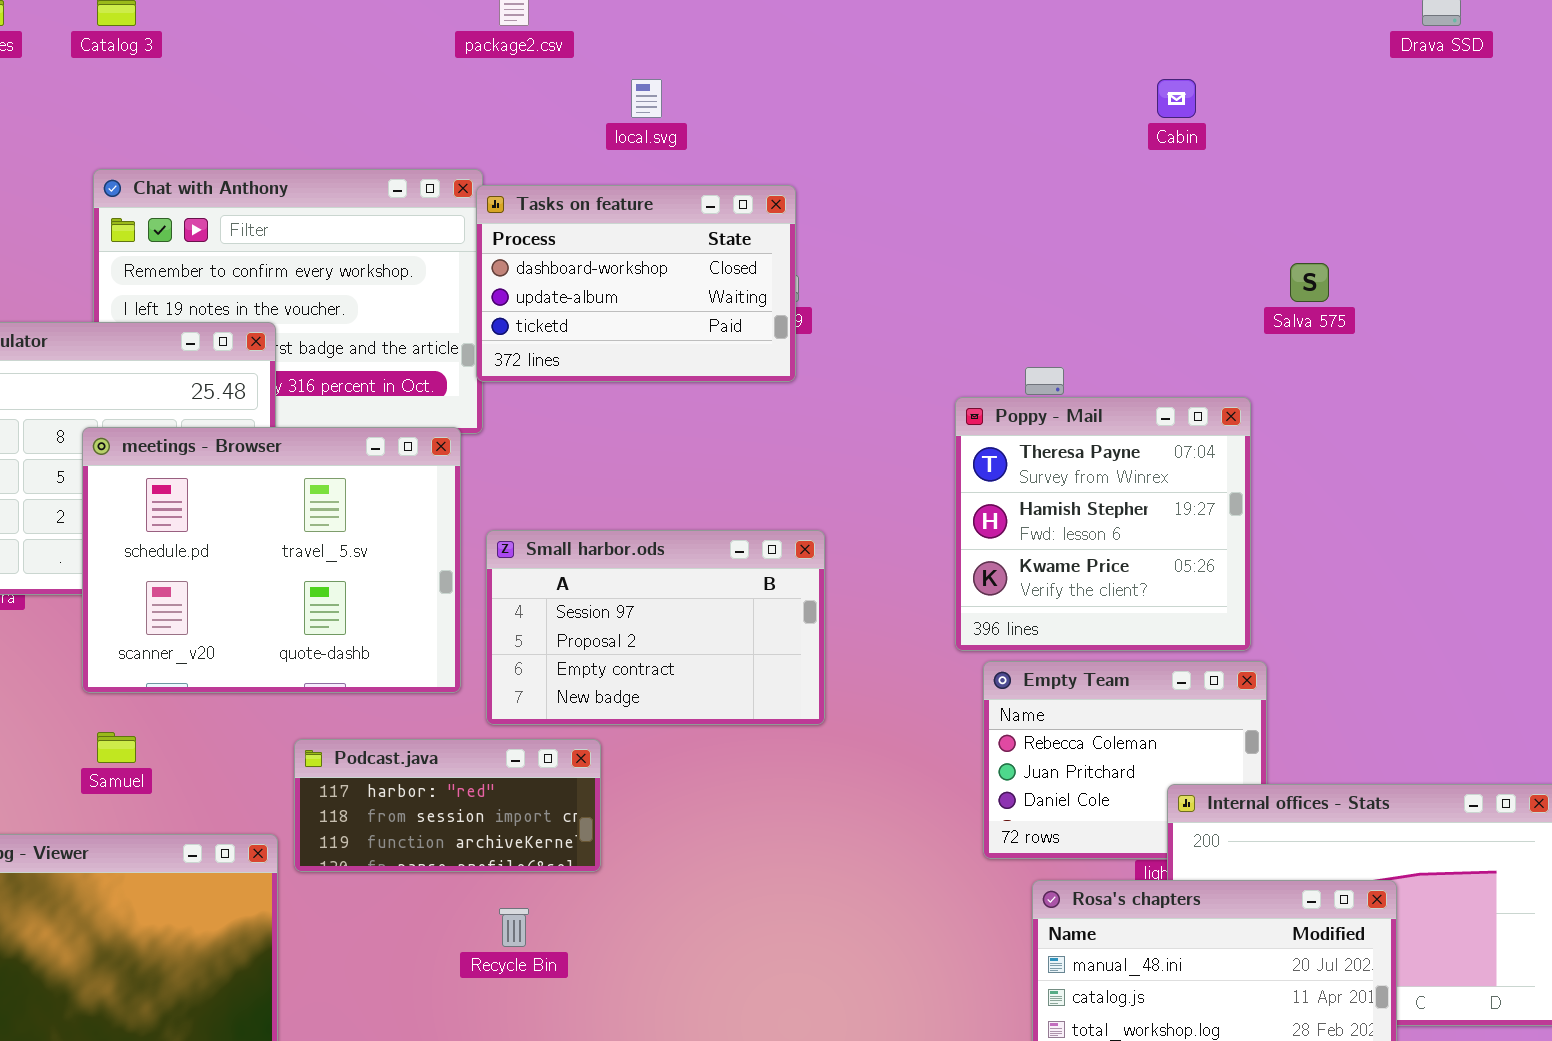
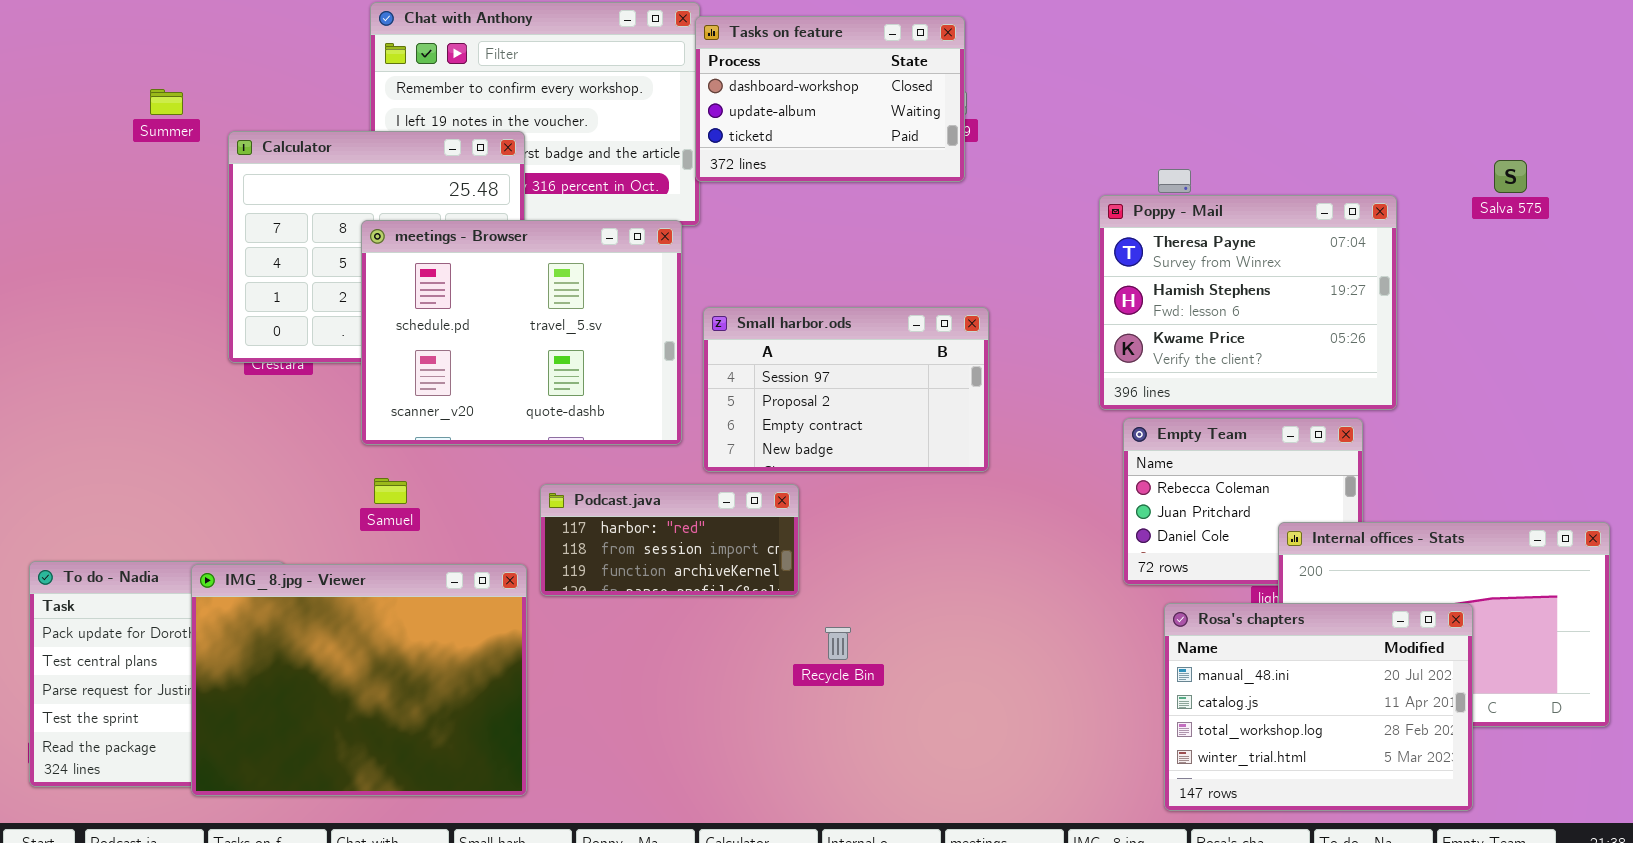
Salva 575: [1290,263,1329,302] -> [1494,160,1527,193], moved
Poppy - Mail: [955,397,1251,651] -> [1099,195,1397,410], resized
Recycle Bin: [499,908,529,947] -> [825,627,851,660], moved

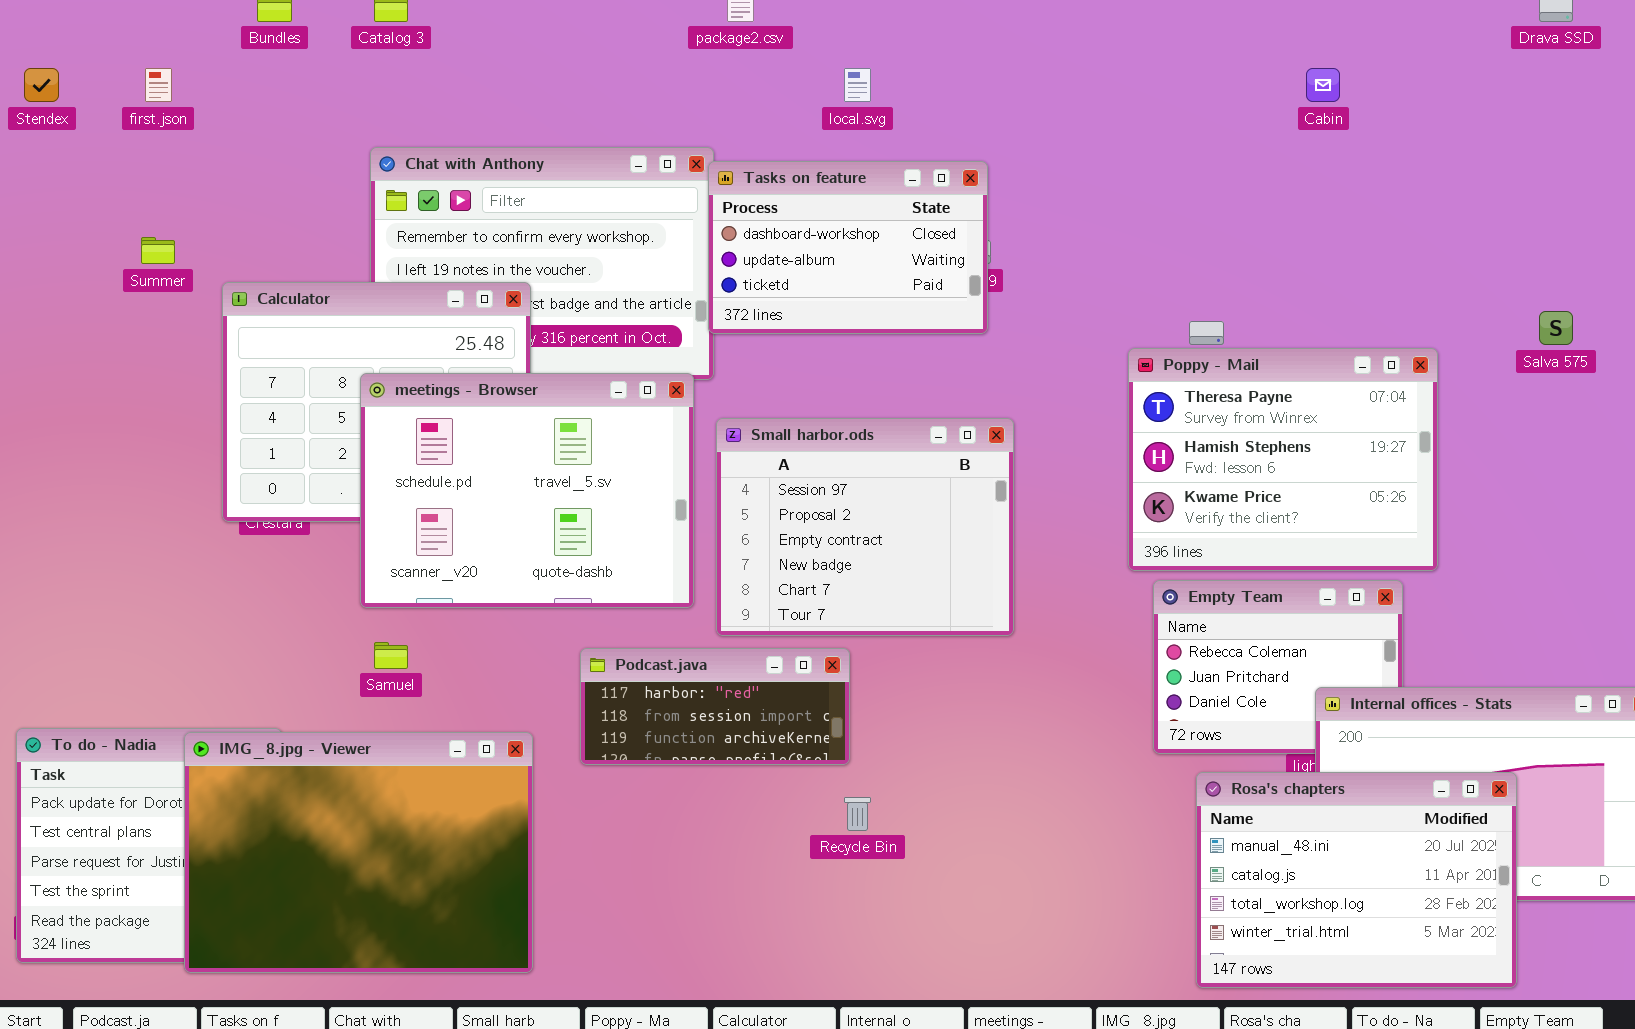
Small harbor.ods: [703,307,989,472] -> [716,418,1014,636], resized
Podcast.java: [540,484,799,596] -> [580,648,850,765], moved

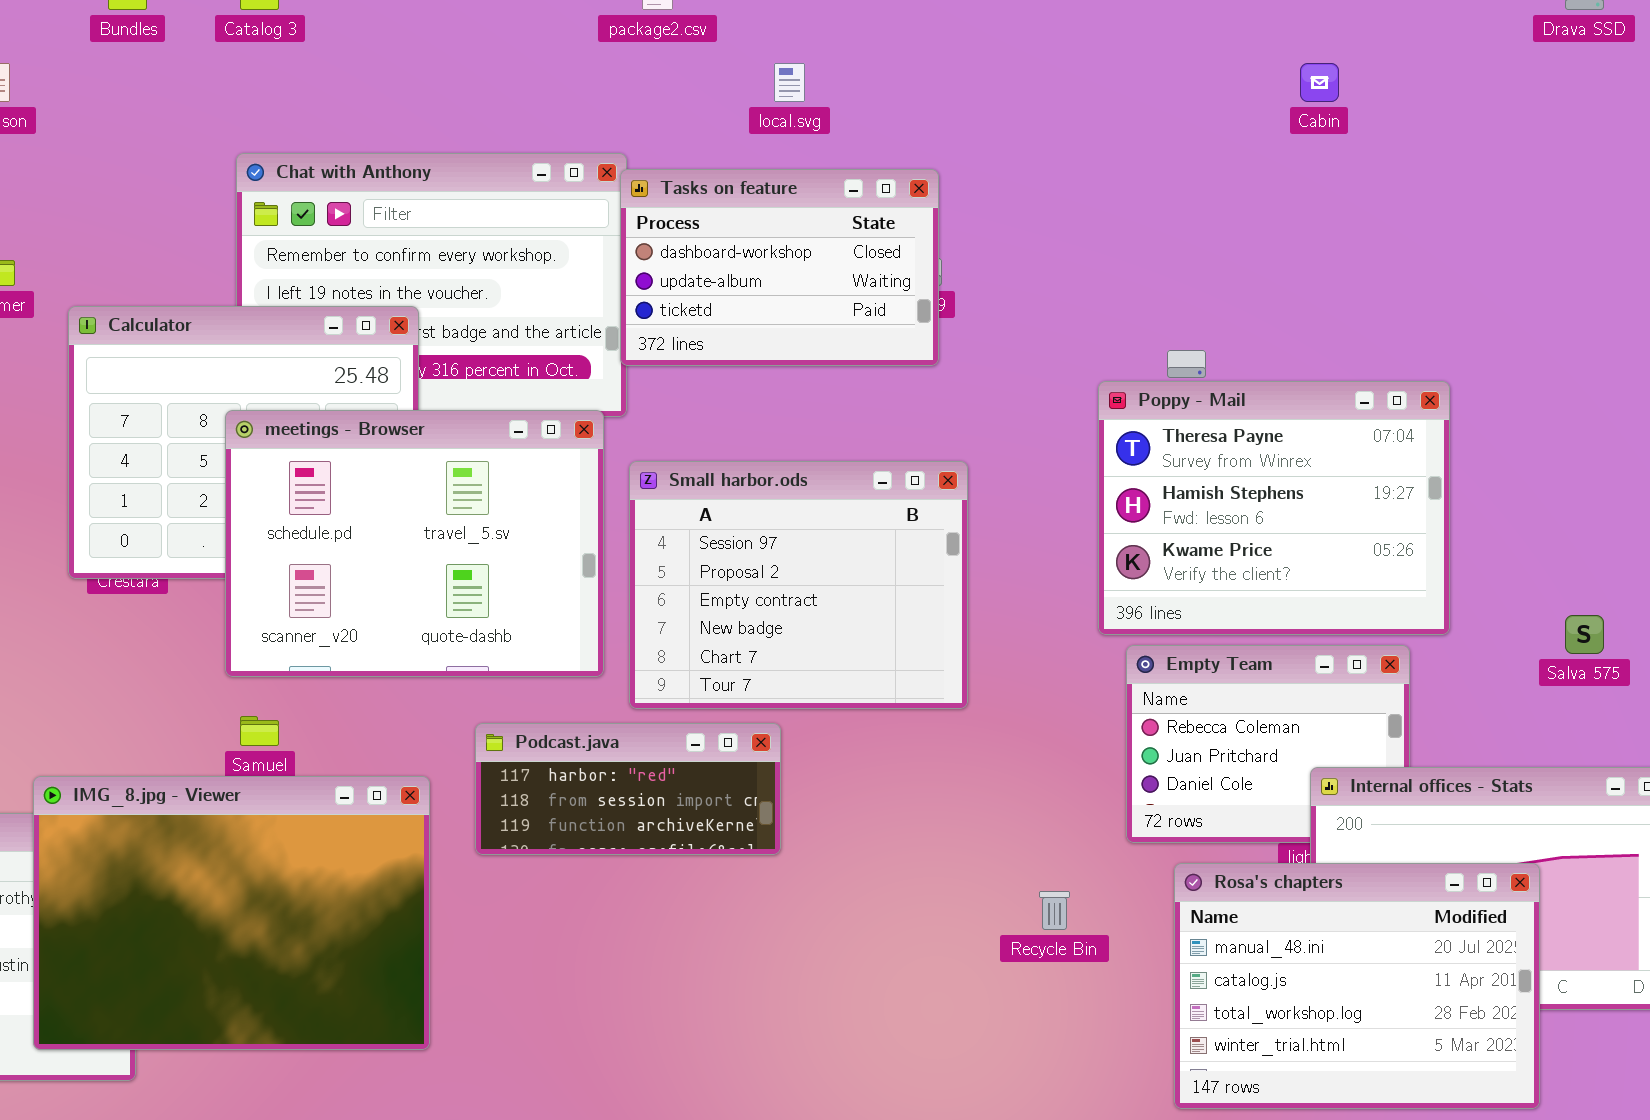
Salva 575: [1539,311,1573,345] -> [1565,615,1604,654], moved
IMG_8.jpg - Viewer: [184,732,533,973] -> [33,776,430,1050], moved
Recycle Bin: [844,797,871,831] -> [1039,891,1070,930], moved

